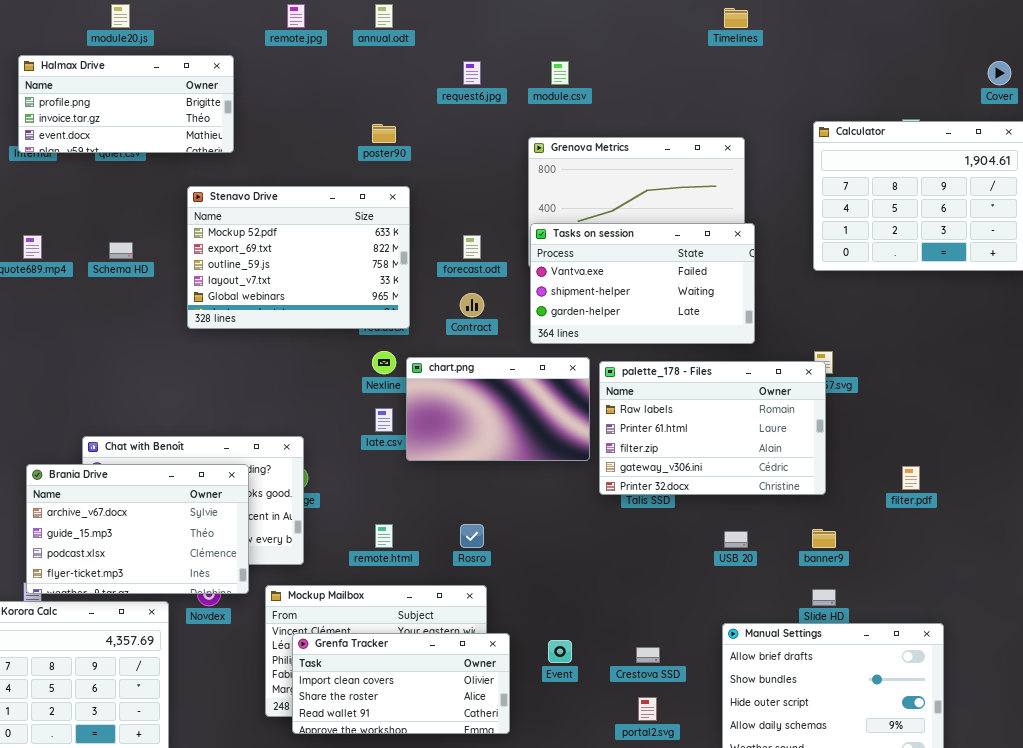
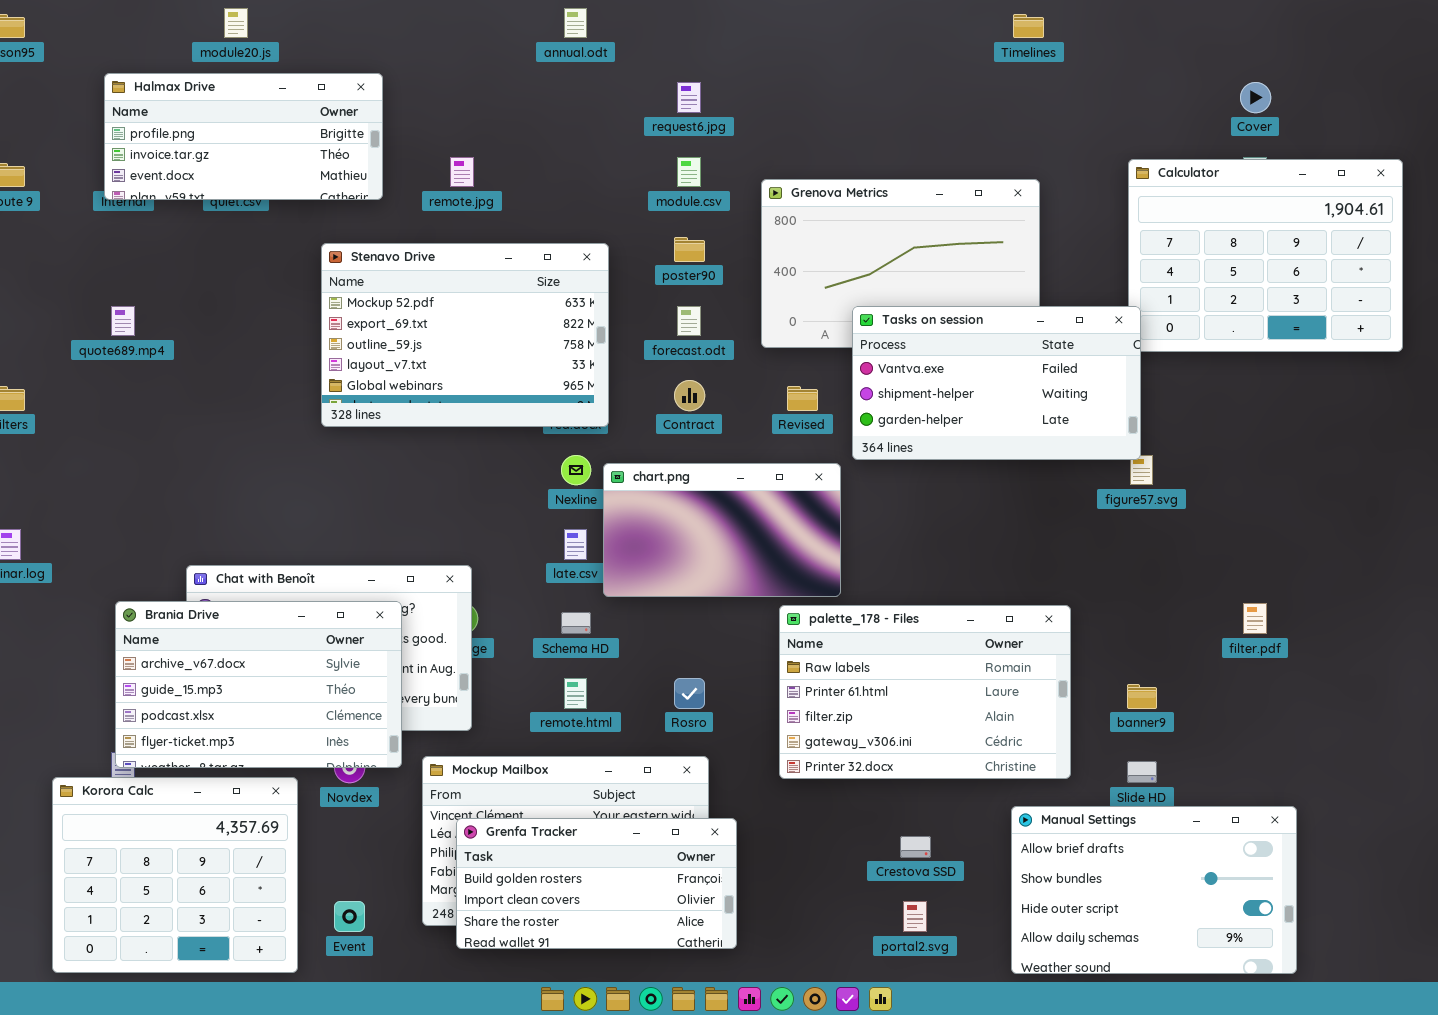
remote.jpg: [287,4,305,28] -> [450,157,474,187], moved
module.csv: [551,61,569,85] -> [677,157,701,187], moved
Cover: [988,61,1011,85] -> [1240,82,1271,113], moved
poster90: [372,124,396,143] -> [674,237,705,262], moved
Tasks on session: [530,223,755,344] -> [852,306,1141,460], moved
Schema HD: [109,242,133,259] -> [561,612,591,634], moved
palette_178 - Files: [599,361,826,495] -> [779,605,1071,779], moved
Grenfa Tracker: [292,633,510,734] -> [456,818,737,949], scrolled up 1 row
Event: [548,640,572,663] -> [334,901,365,932], moved

